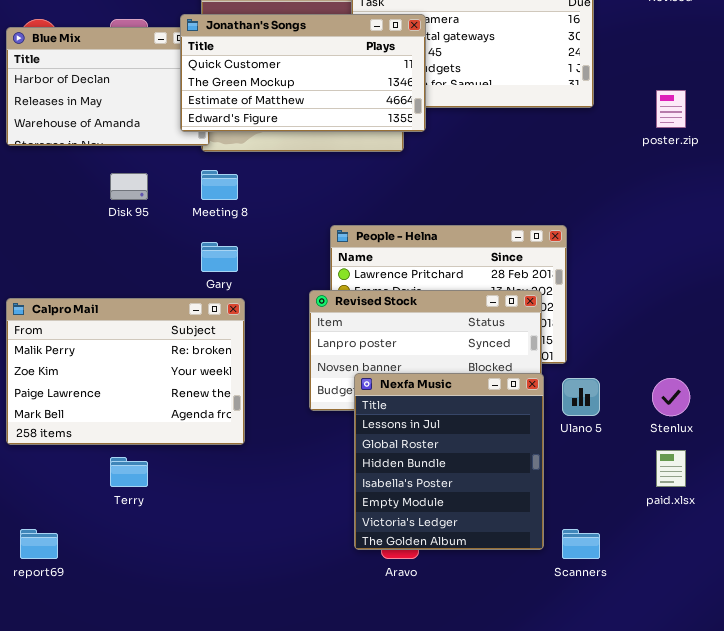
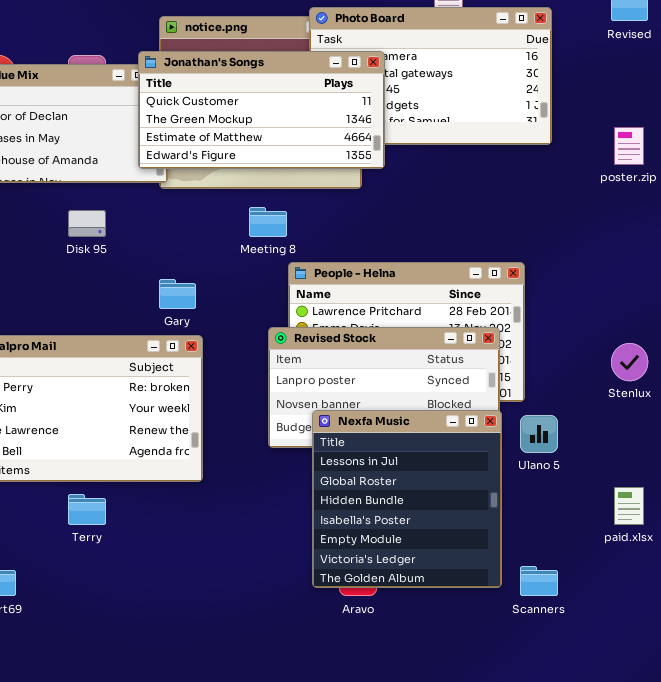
Meeting 8: [201,170,238,200] -> [249,207,287,237], moved
Stenlux: [652,378,690,416] -> [611,343,648,381], moved

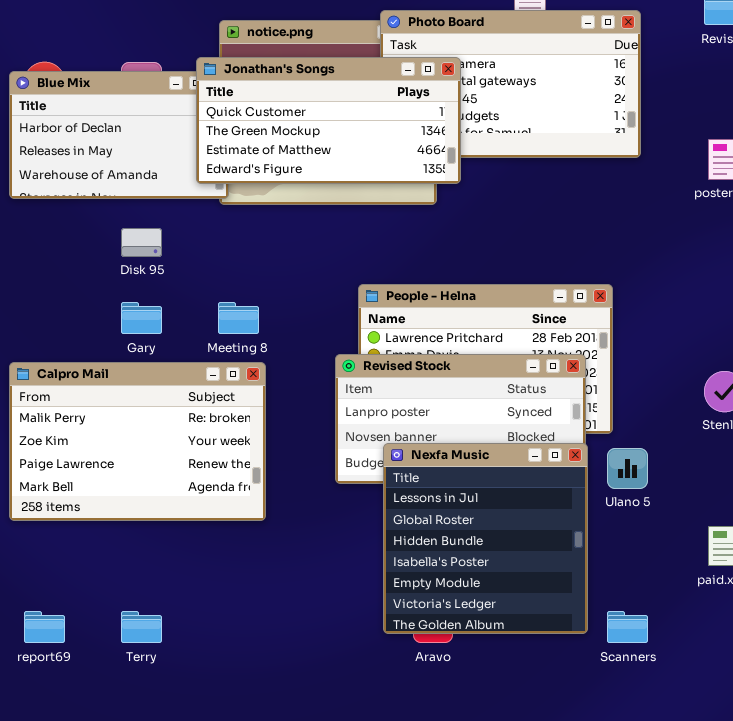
Meeting 8: [249,207,287,237] -> [218,302,259,334], moved
Gary: [159,279,196,309] -> [121,302,162,334], moved
Terry: [68,494,106,525] -> [121,611,162,643], moved

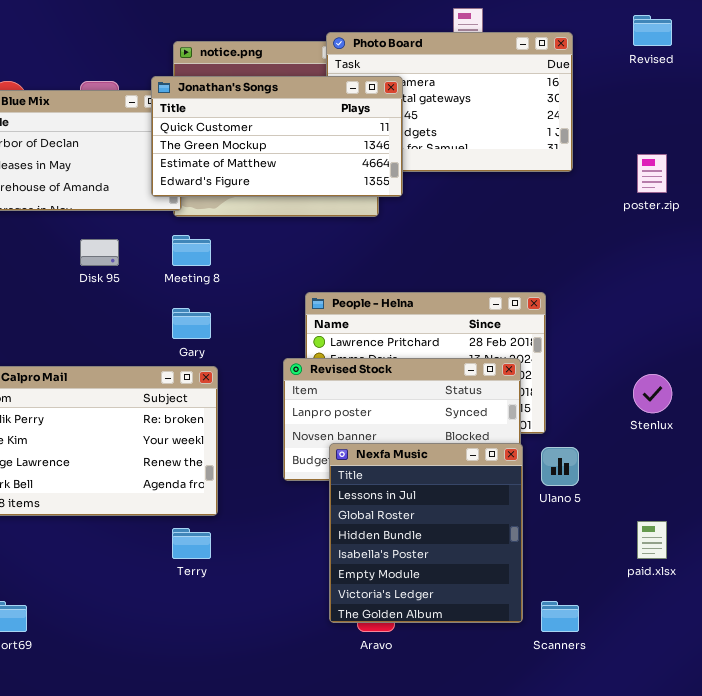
Gary: [121,302,162,334] -> [172,308,211,339], moved
Meeting 8: [218,302,259,334] -> [172,235,211,266], moved
Terry: [121,611,162,643] -> [172,528,211,559], moved

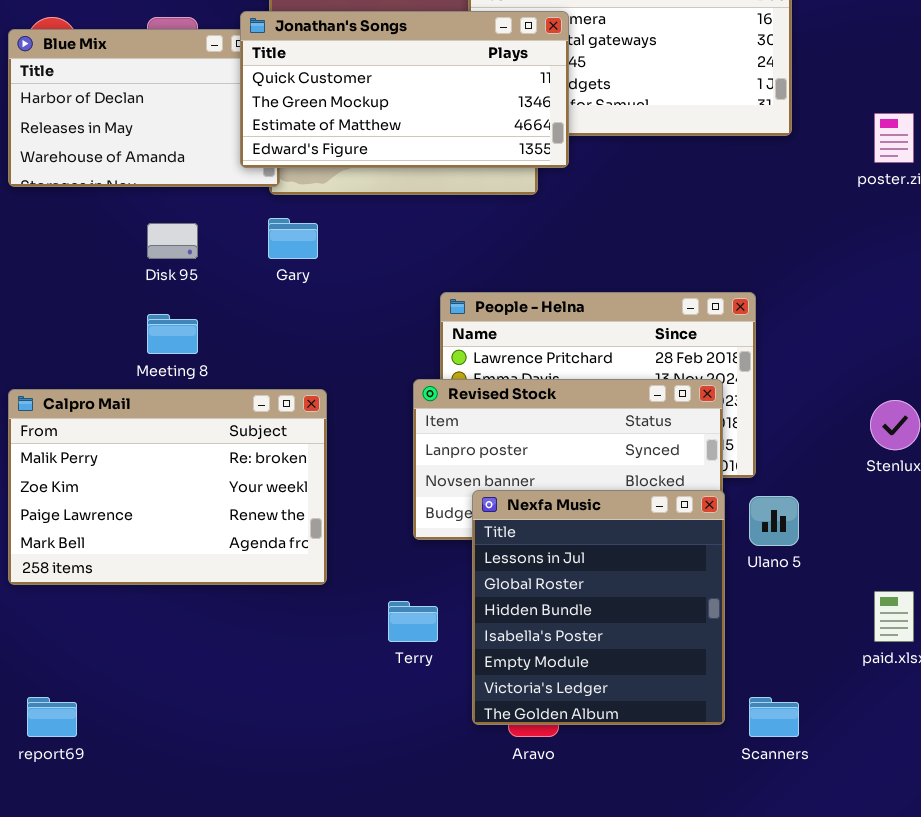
Meeting 8: [172,235,211,266] -> [147,314,198,354], moved
Gary: [172,308,211,339] -> [268,218,318,259], moved
Terry: [172,528,211,559] -> [388,601,438,642], moved

